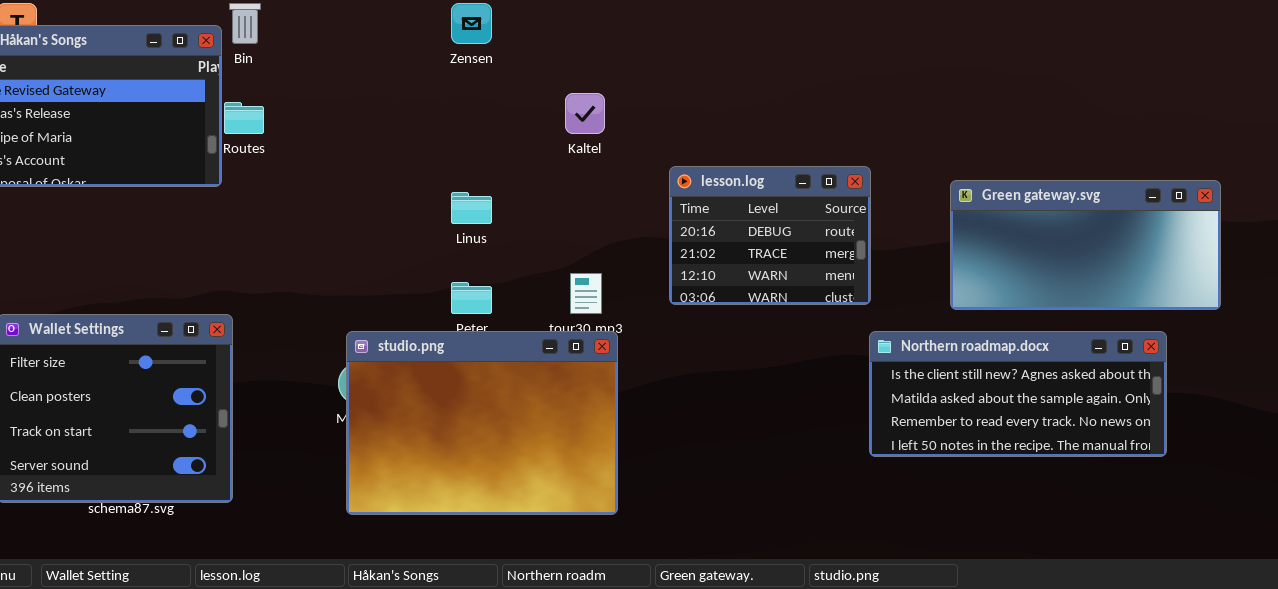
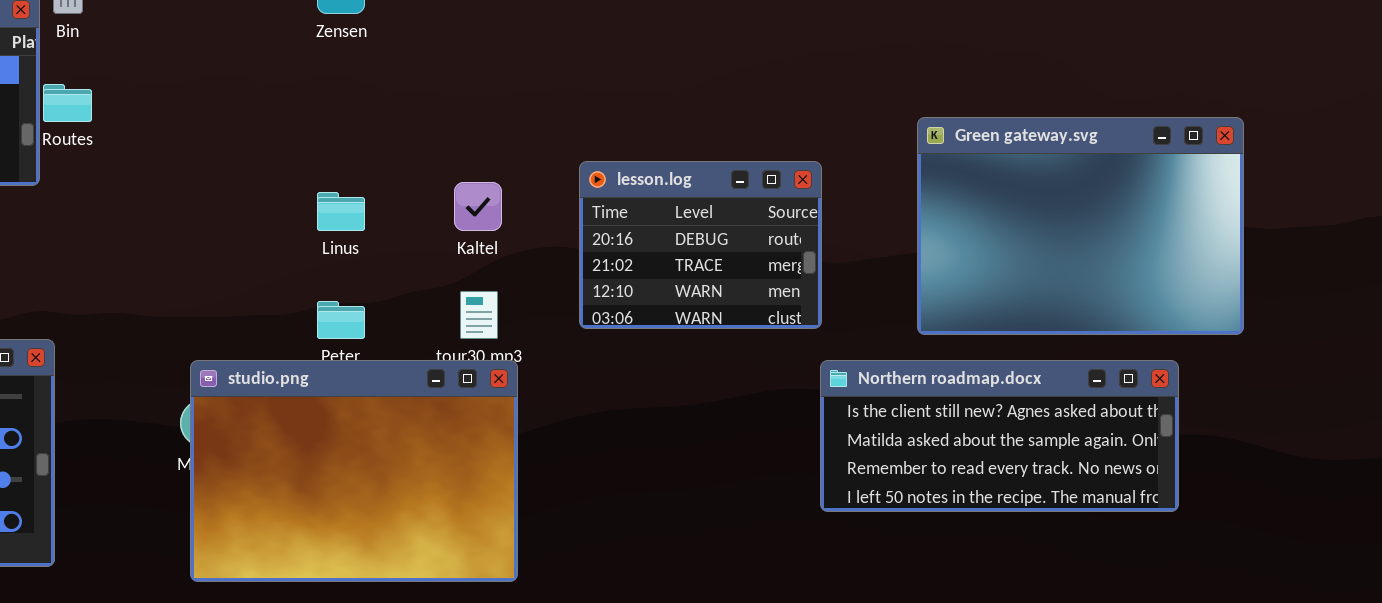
Kaltel: [565,93,605,134] -> [454,182,502,231], moved
Green gateway.svg: [950,180,1221,310] -> [917,117,1244,335], resized

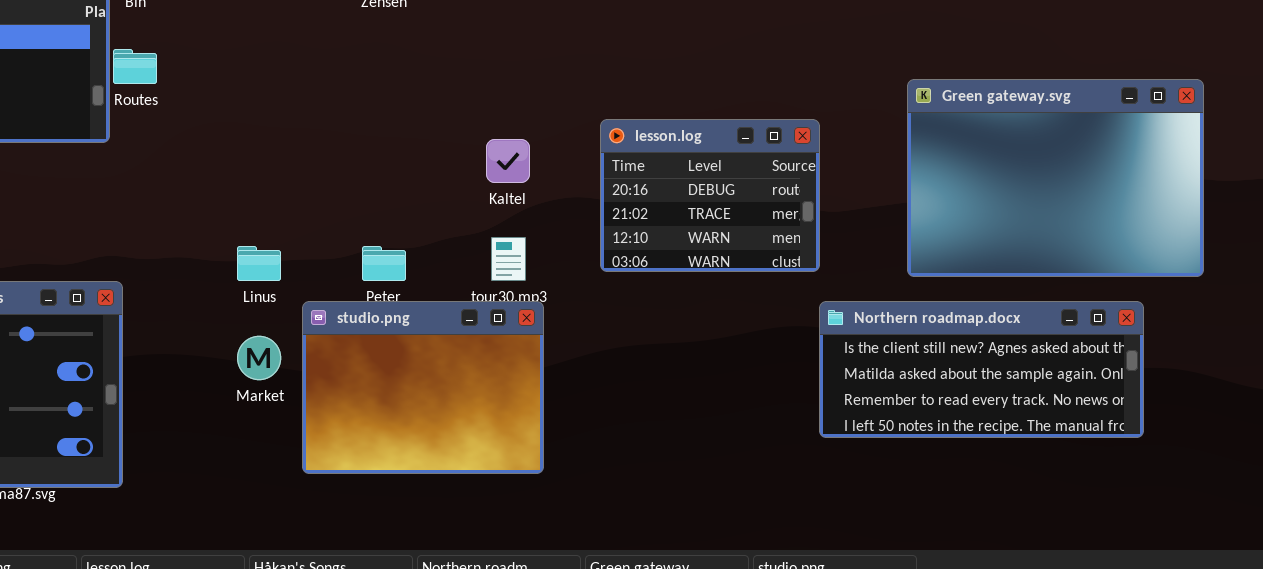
Linus: [317,192,365,231] -> [237,246,281,281], moved
studio.png: [190,360,518,582] -> [302,301,544,474], resized

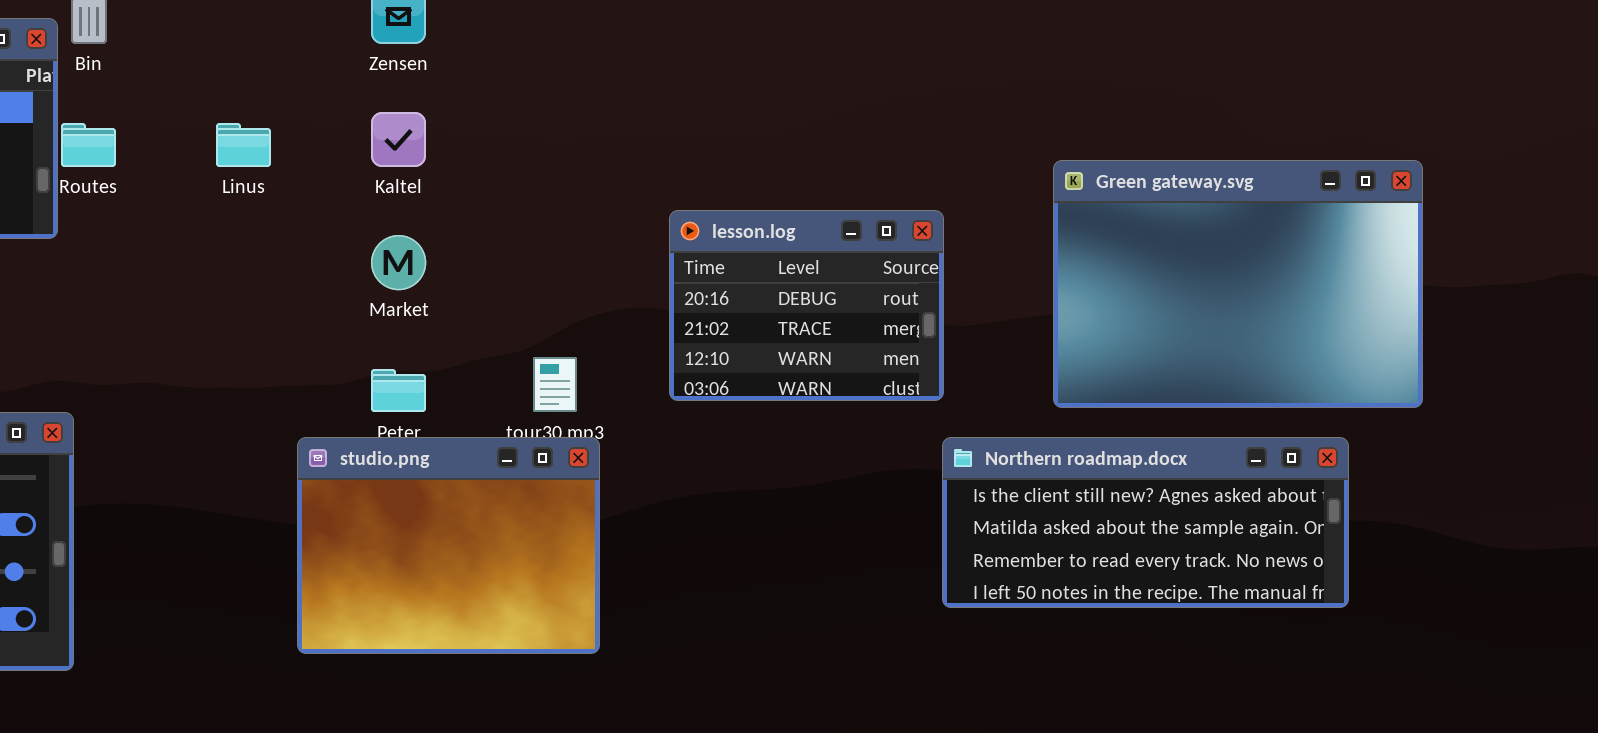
Kaltel: [486,139,530,183] -> [371,112,426,167], moved
Linus: [237,246,281,281] -> [216,123,271,167], moved
Market: [237,336,281,380] -> [371,235,426,290], moved

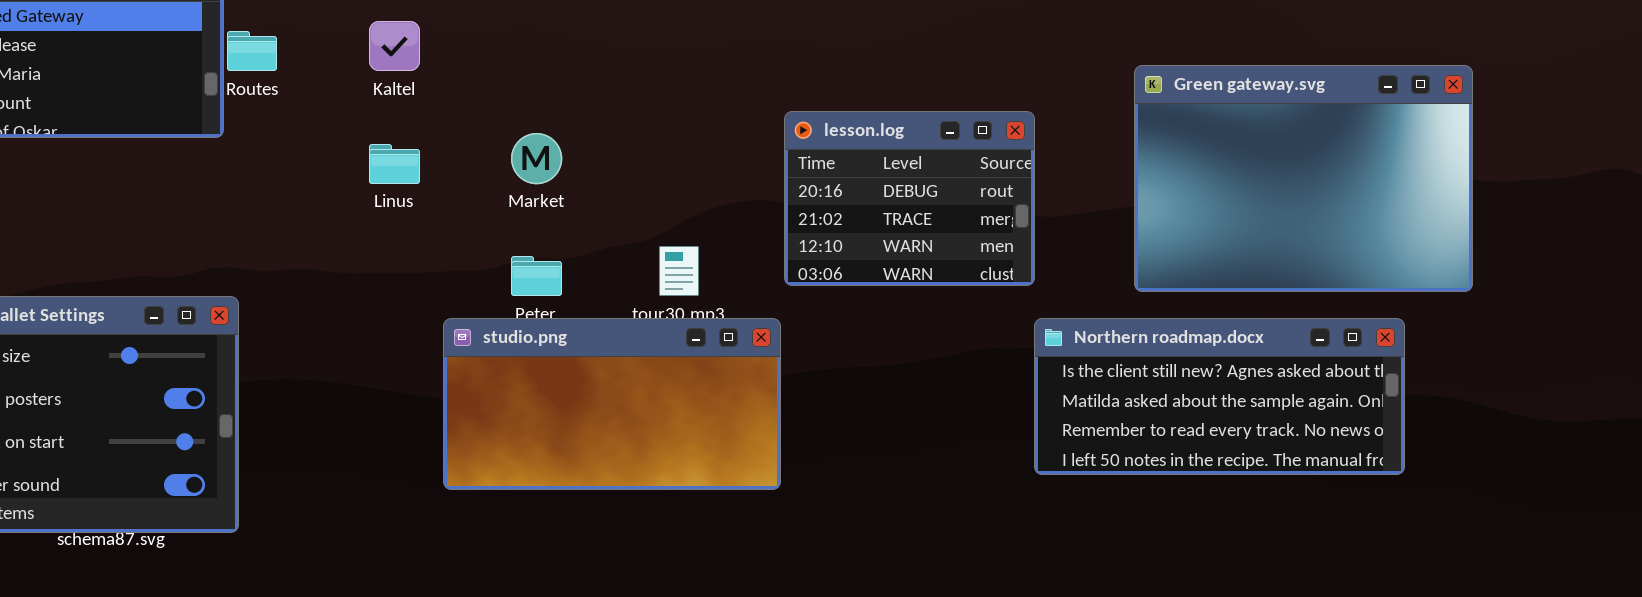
Kaltel: [371,112,426,167] -> [369,21,420,71], moved
Linus: [216,123,271,167] -> [369,144,420,184], moved
studio.png: [297,437,600,654] -> [443,318,781,490], resized

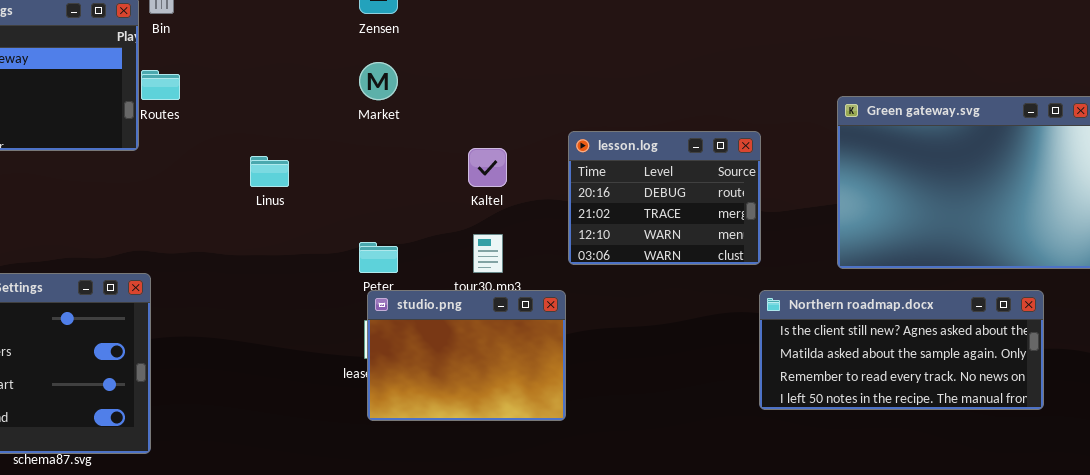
Kaltel: [369,21,420,71] -> [468,148,507,187], moved
Market: [511,133,562,184] -> [359,62,398,100], moved
studio.png: [443,318,781,490] -> [367,290,566,421], resized

